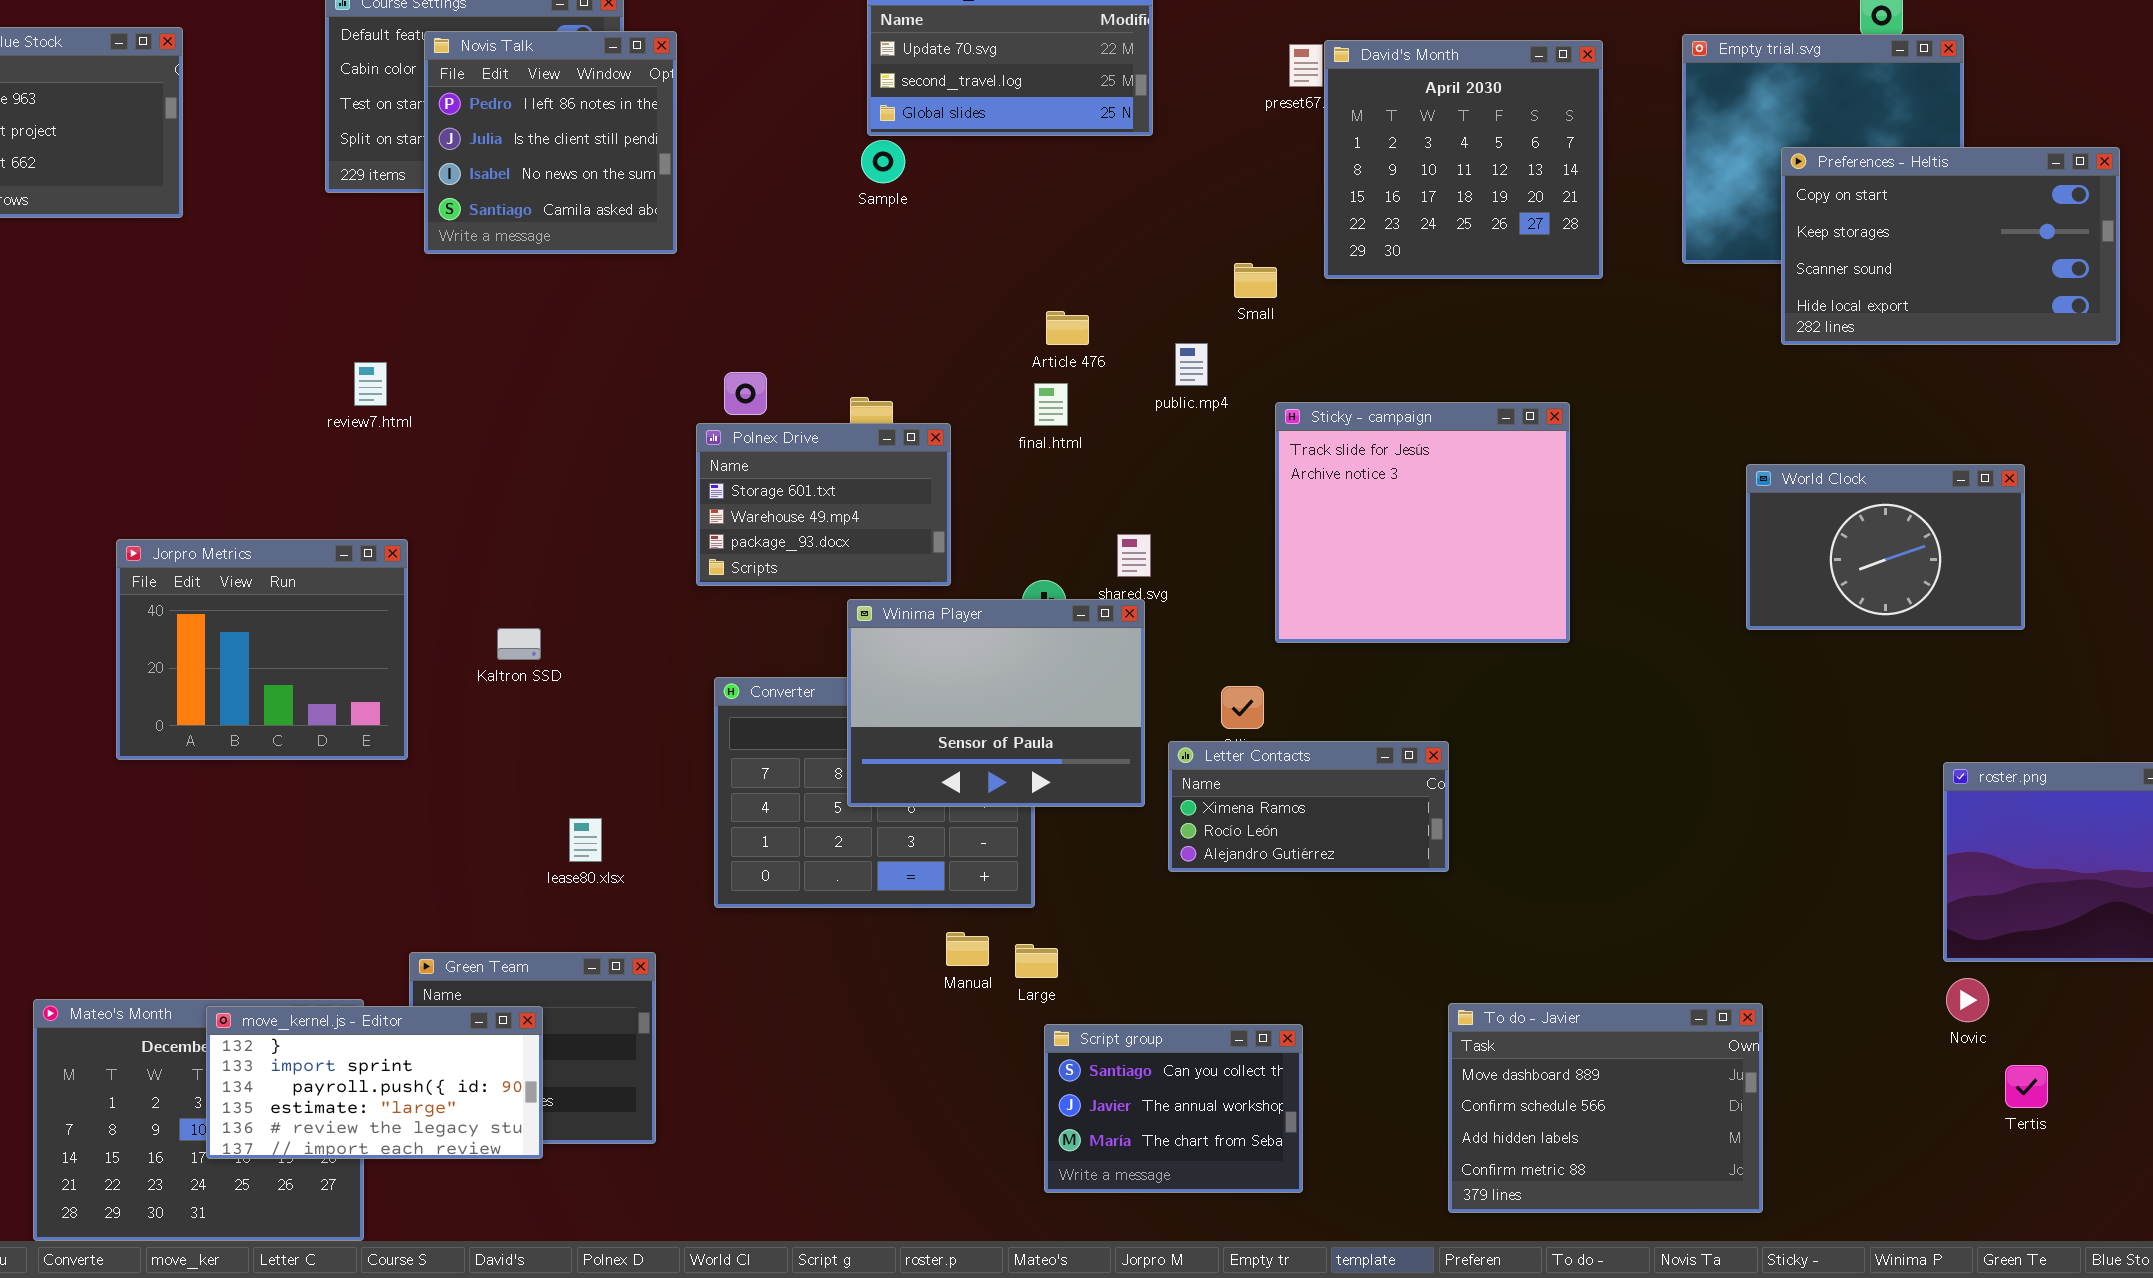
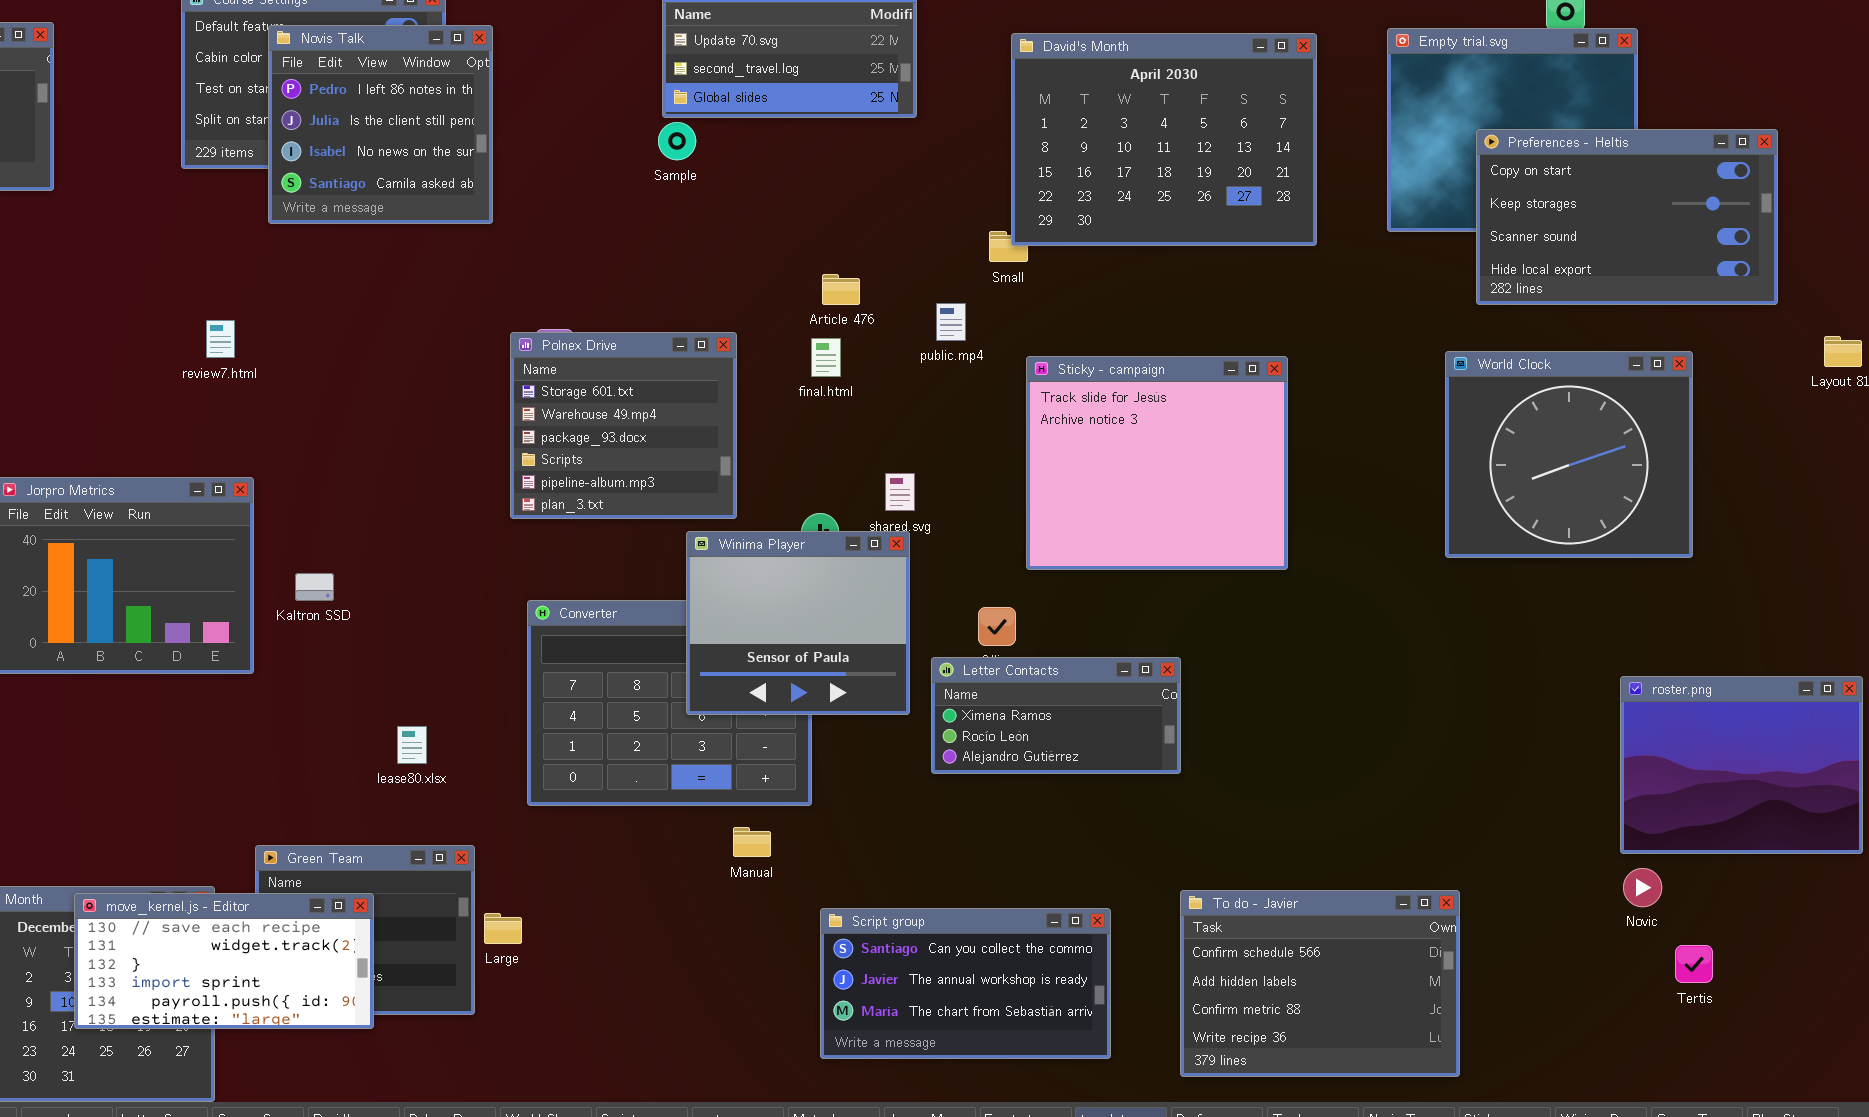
David's Month: [1324,40,1603,279] -> [1011,33,1317,246], resized
Polnex Drive: [696,423,951,586] -> [510,332,737,519], resized
World Clock: [1746,464,2025,630] -> [1445,351,1693,558], resized
Winima Player: [847,599,1145,807] -> [686,531,910,715], resized
Kaltron SSD: [497,628,541,660] -> [295,573,334,601], moved
Large: [1015,944,1058,978] -> [484,913,522,944], moved
To do - Javier: [1448,1003,1763,1213] -> [1180,890,1460,1077], scrolled down 1 row
move_kernel.js - Editor: [206,1006,543,1159] -> [74,893,374,1029], scrolled up 2 rows
Script group: [1044,1024,1303,1193] -> [820,908,1111,1059], resized

